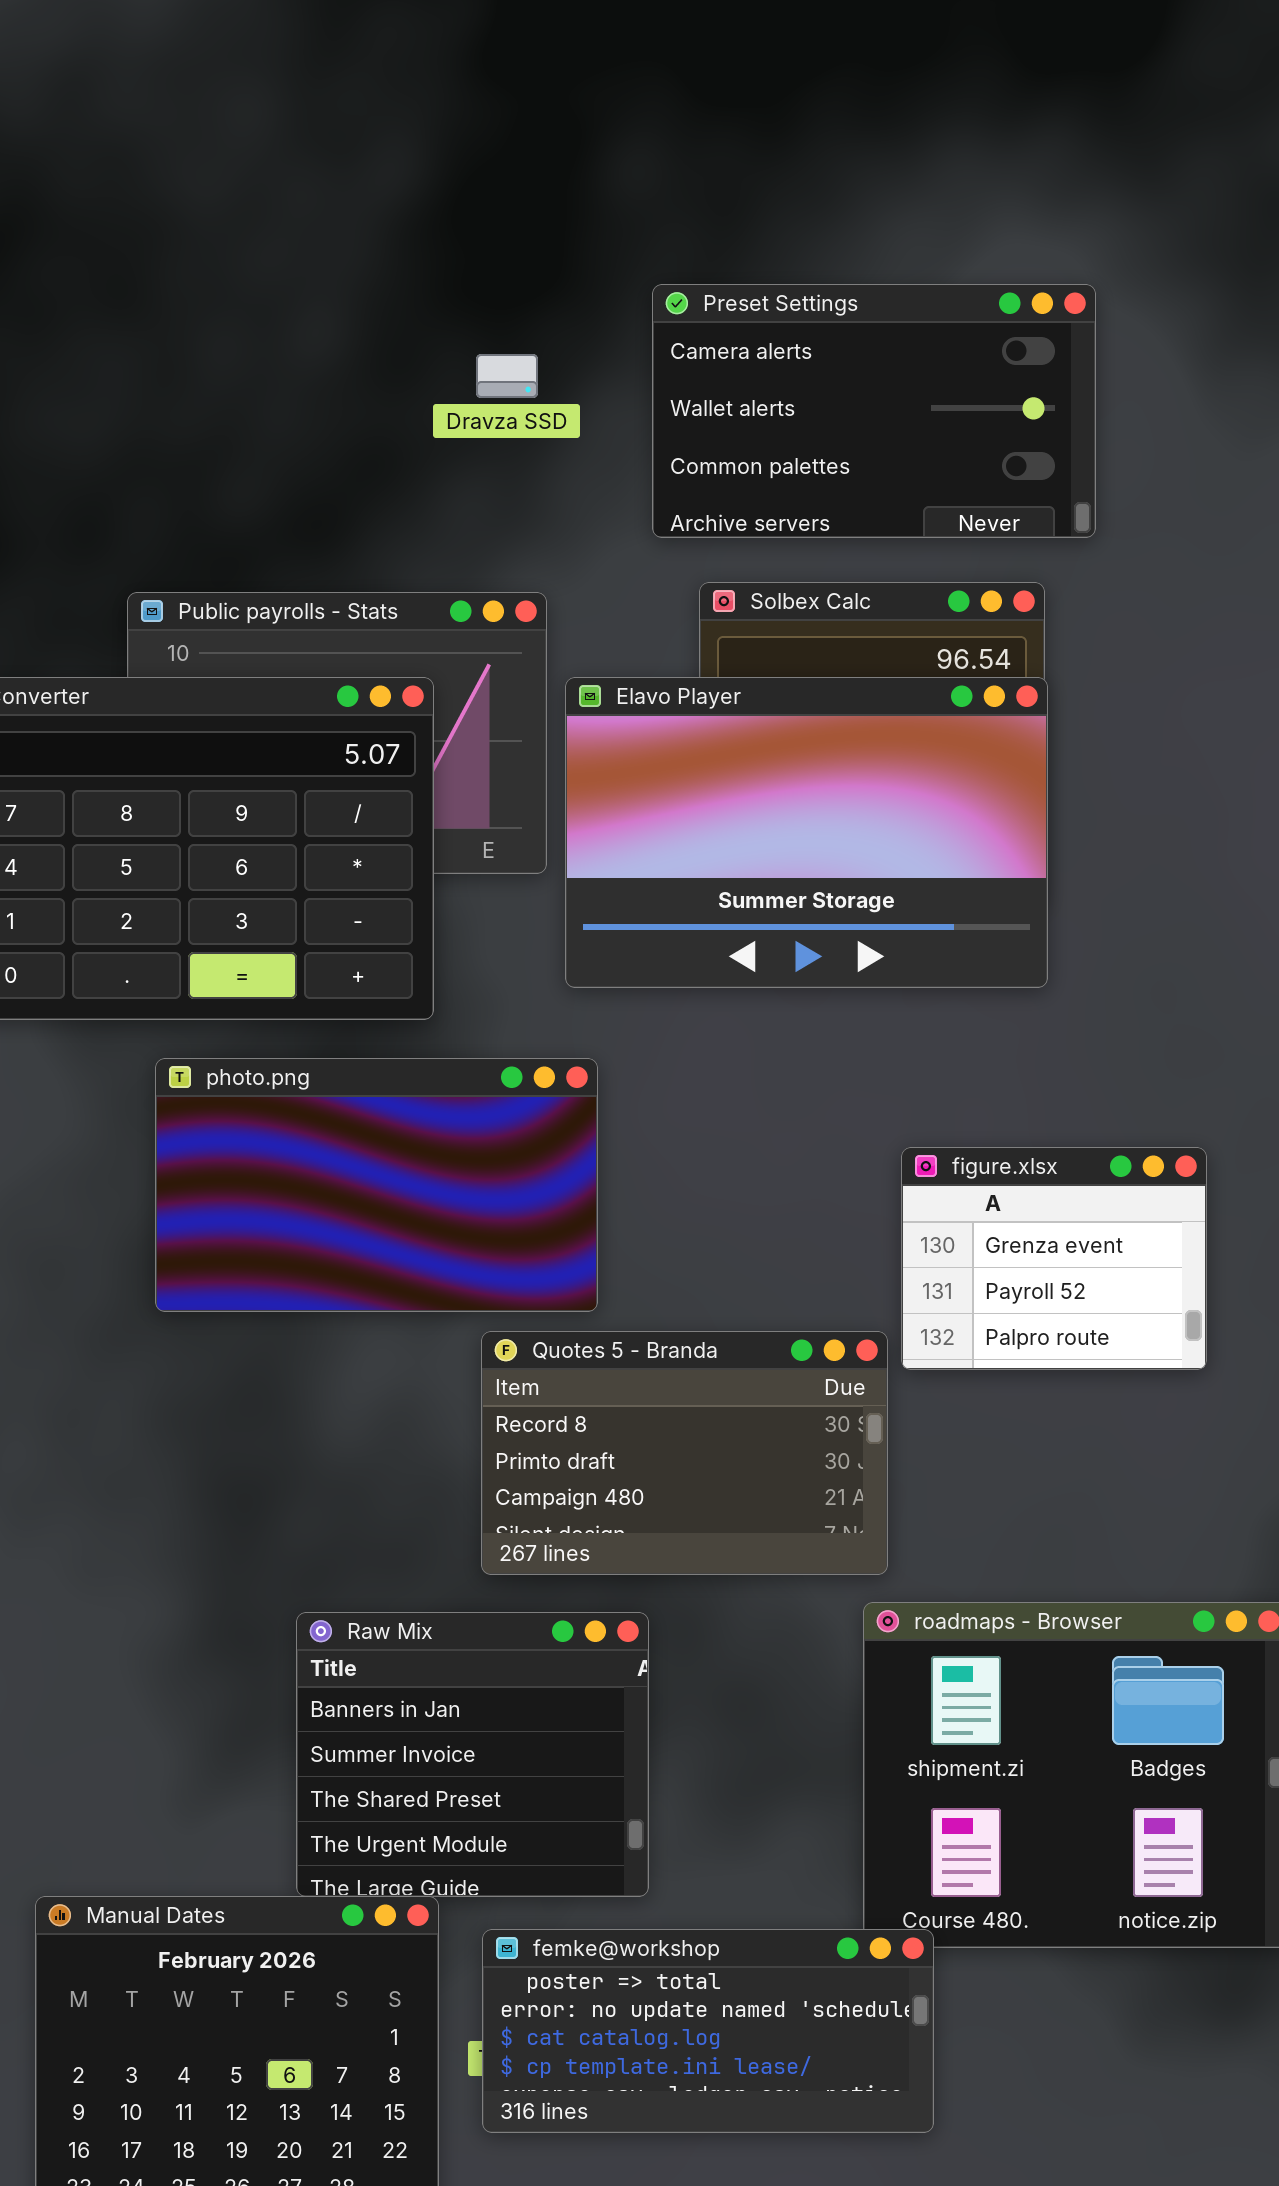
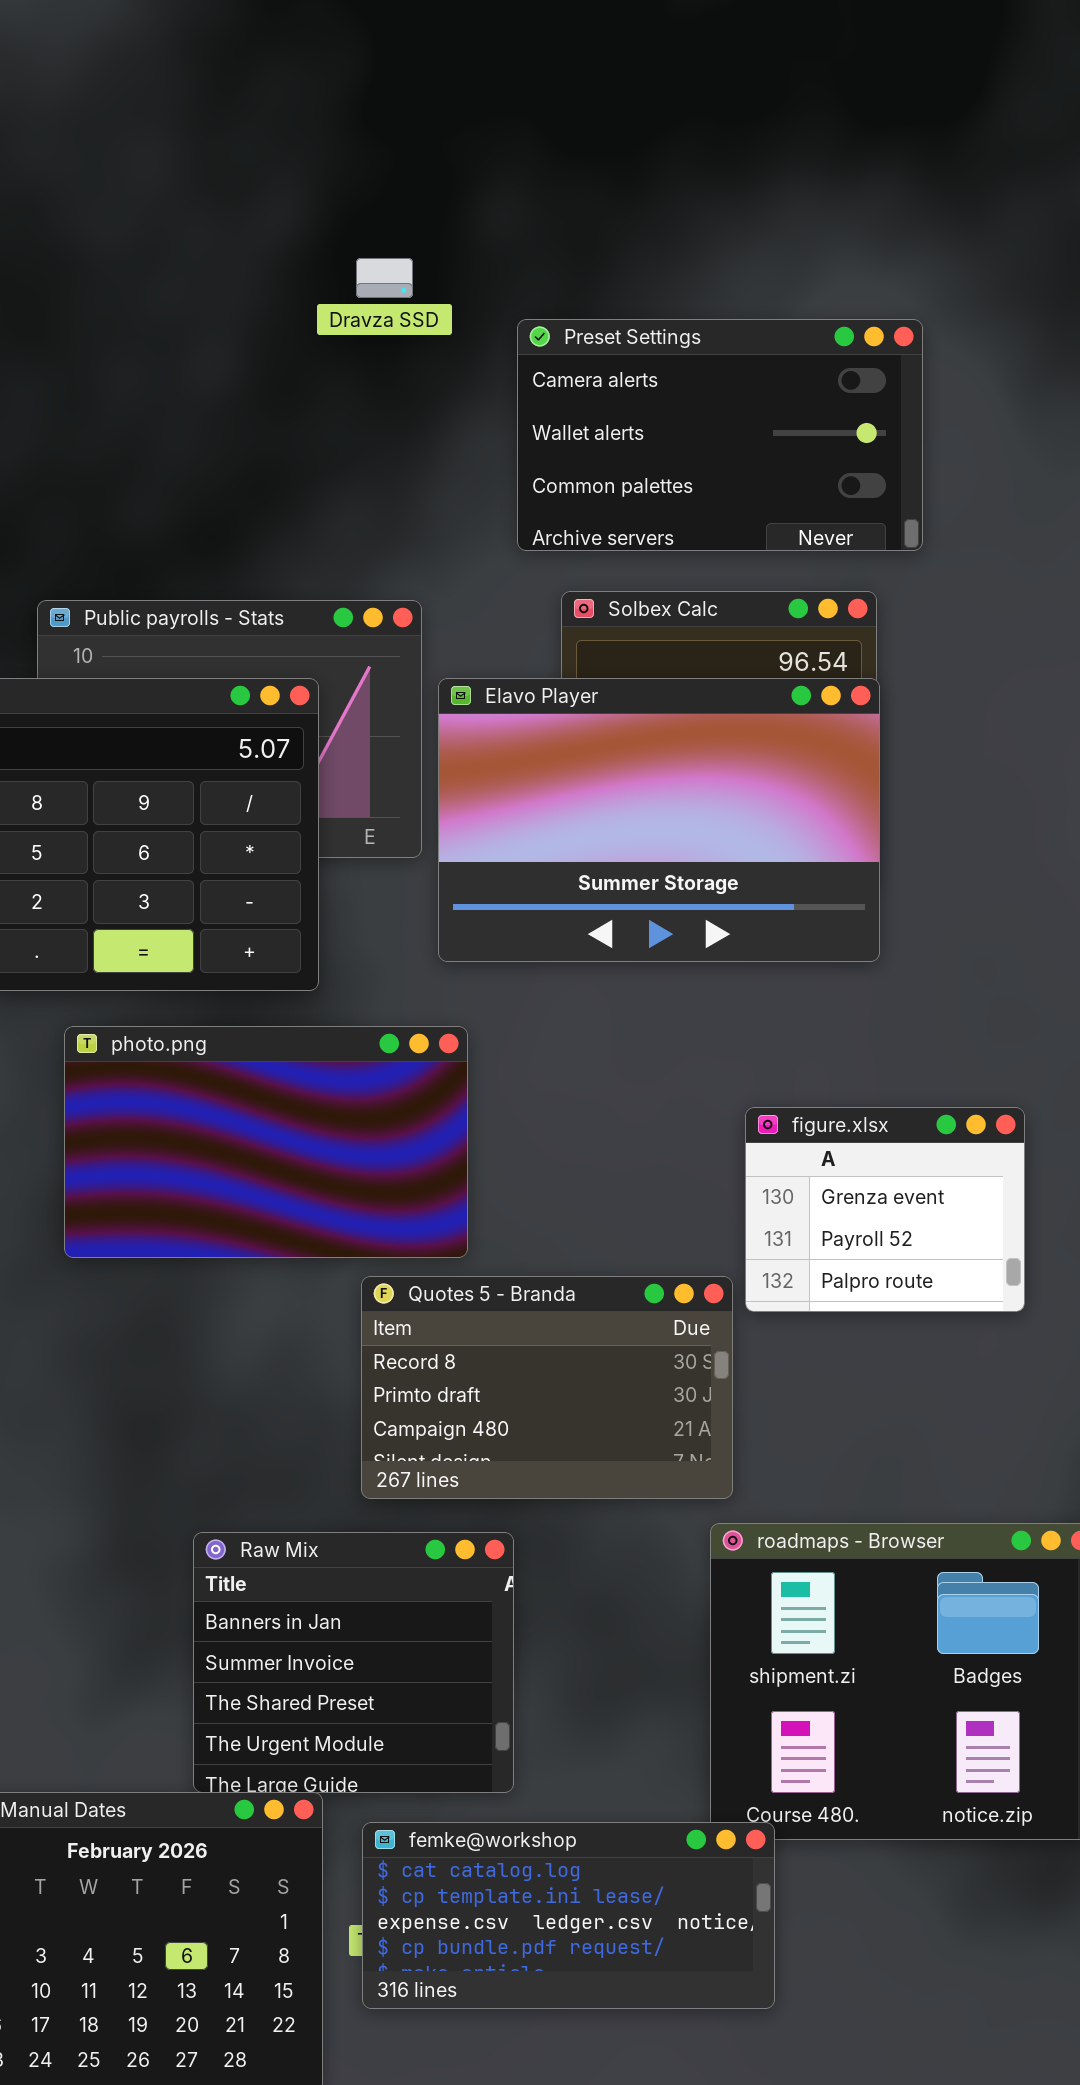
Dravza SSD: [476,354,538,398] -> [356,258,413,298], moved
femke@workshop: [482,1929,934,2133] -> [362,1822,775,2009], scrolled down 2 rows

